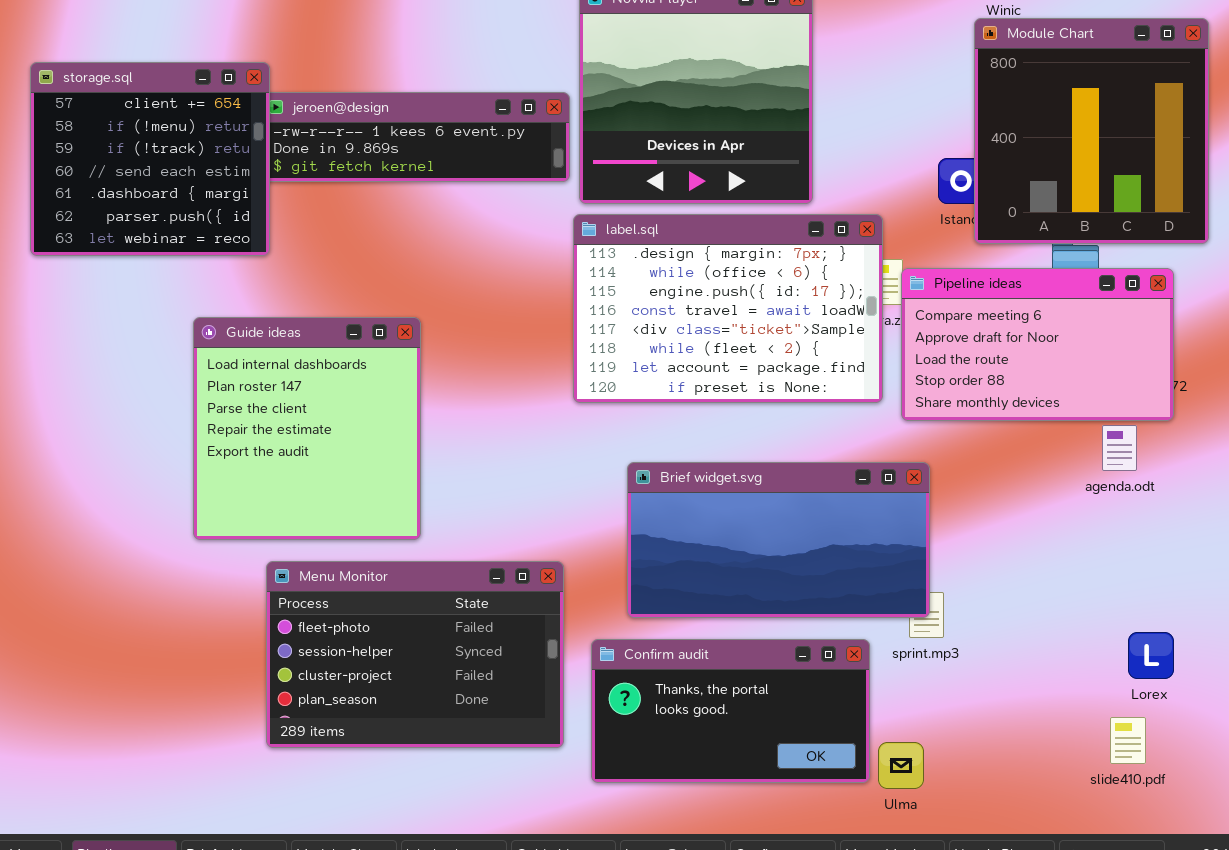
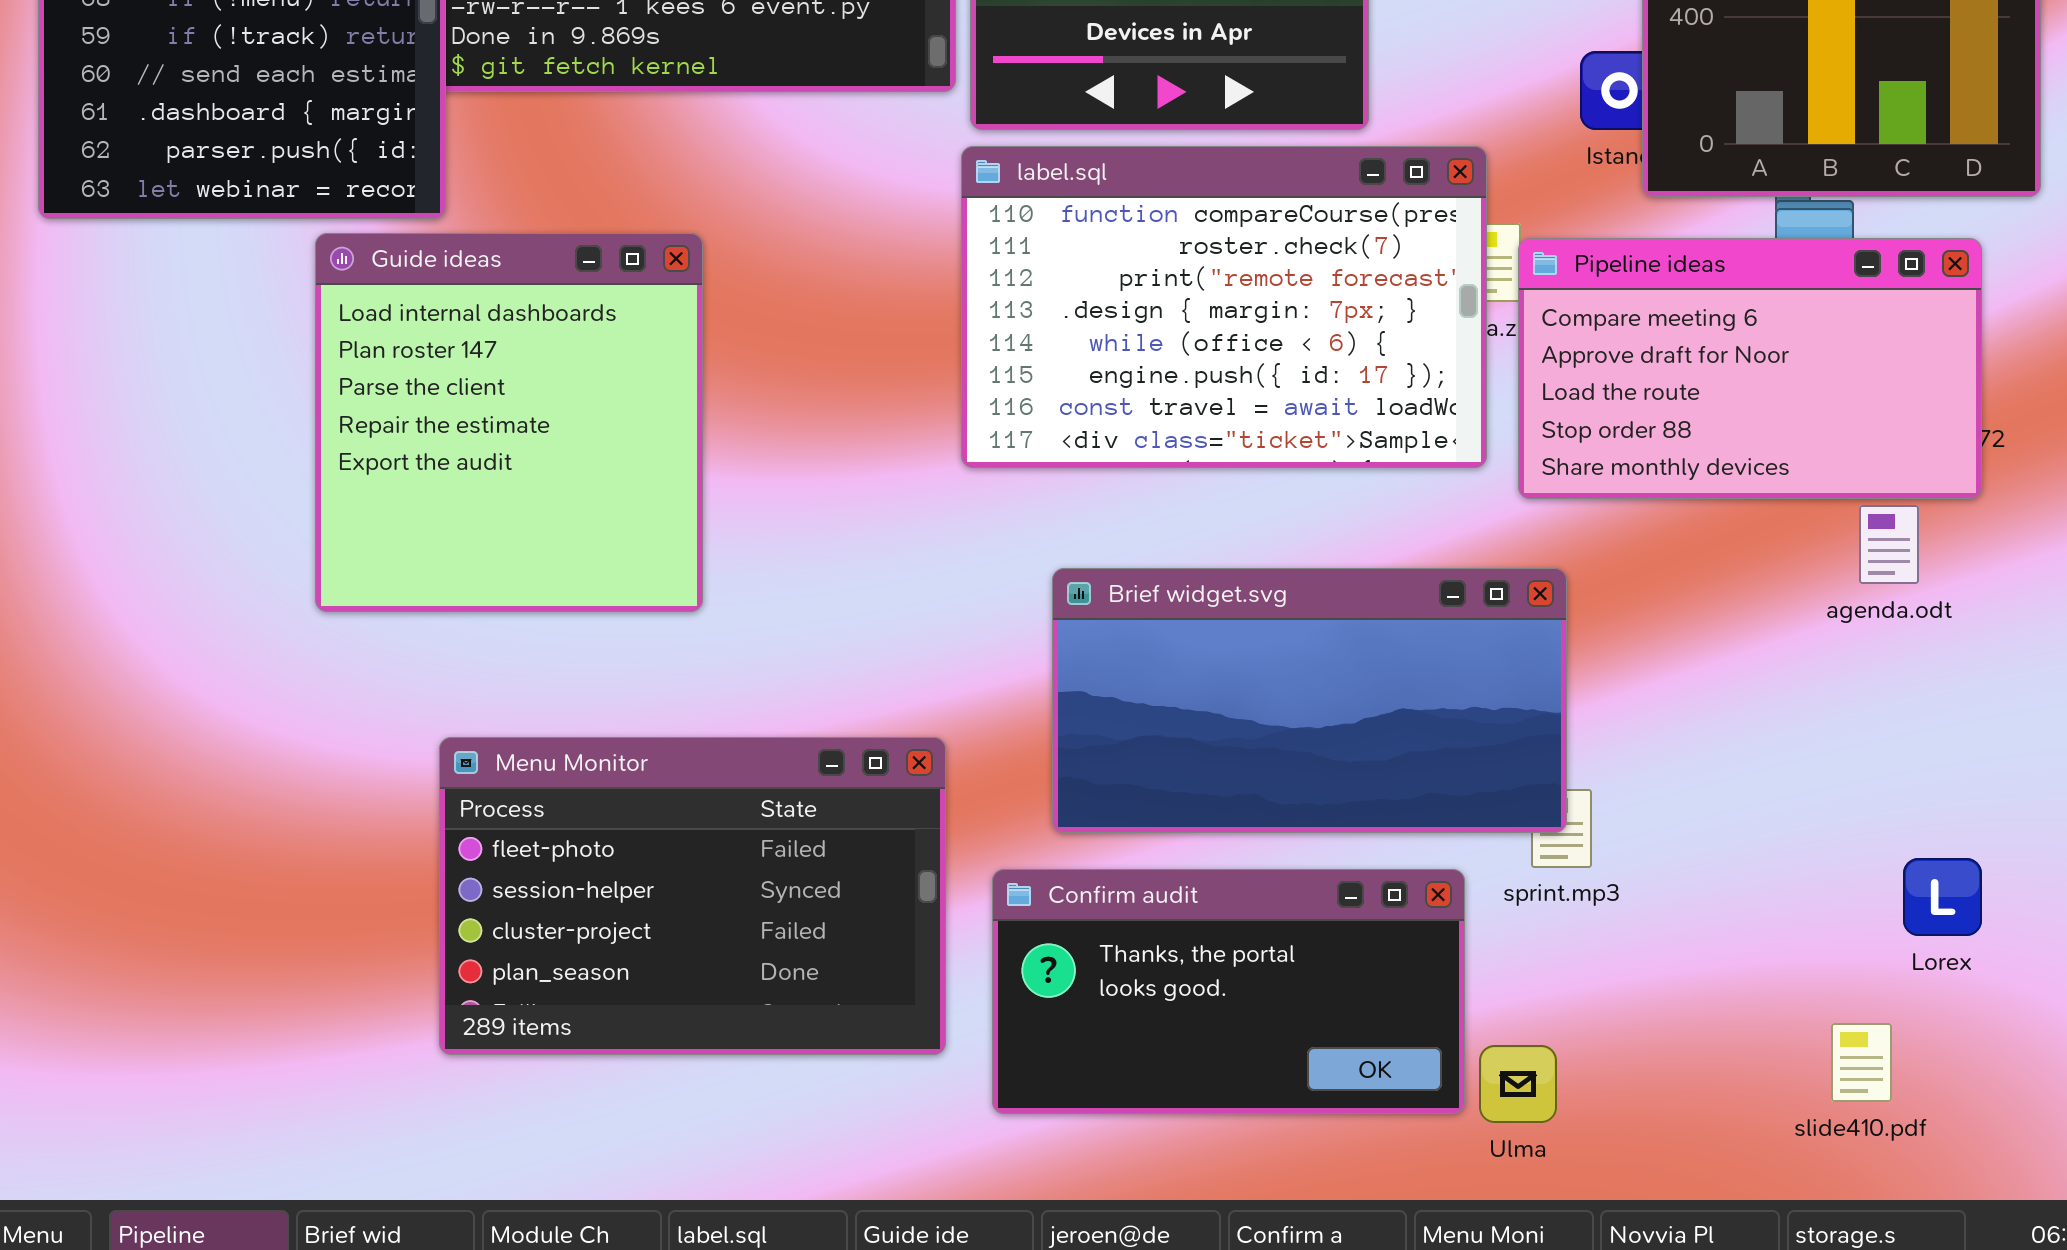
label.sql: [573,214,883,403] -> [961,146,1487,468], scrolled up 3 rows
Guide ideas: [193,317,421,540] -> [315,233,703,612], moved
slide410.pdf: [1110,717,1146,764] -> [1831,1023,1892,1102], moved

